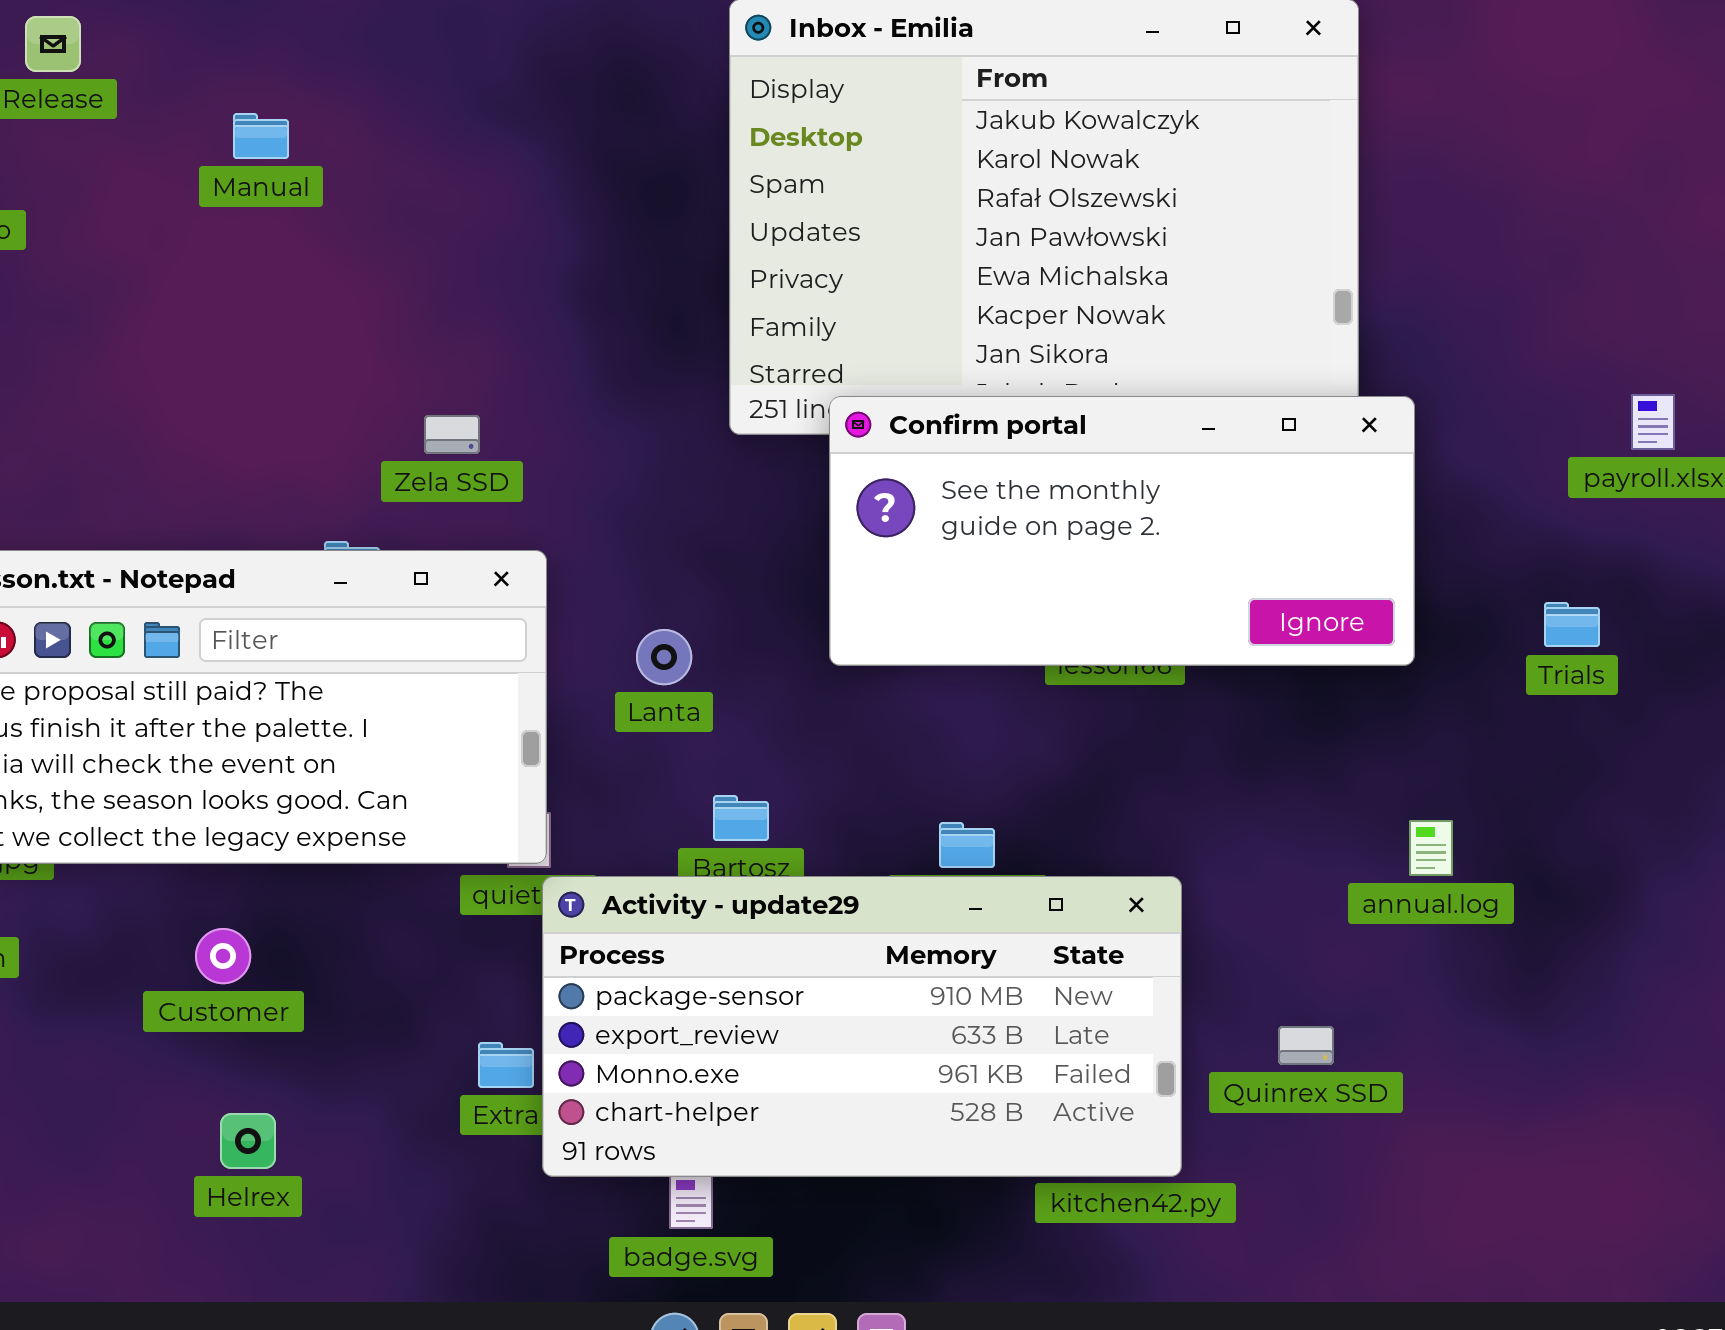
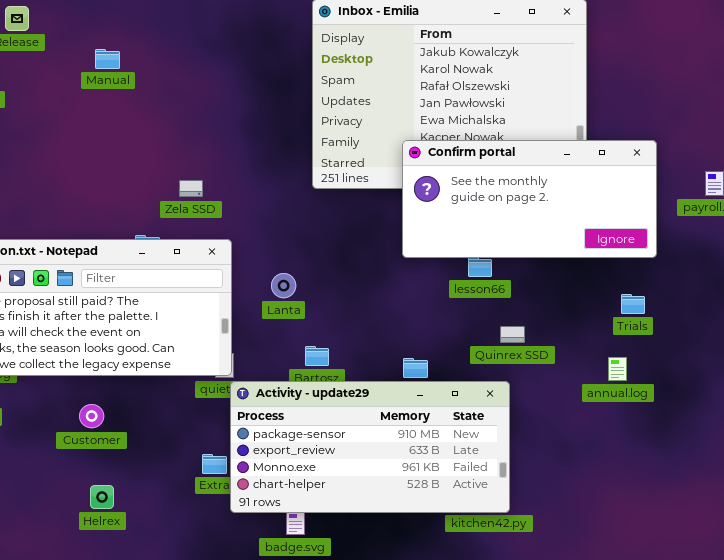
Confirm portal: [829,396,1415,666] -> [402,140,657,258], moved
Trials: [1544,602,1600,647] -> [621,294,645,314], moved
Quinrex SSD: [1278,1026,1334,1065] -> [500,326,525,343], moved

